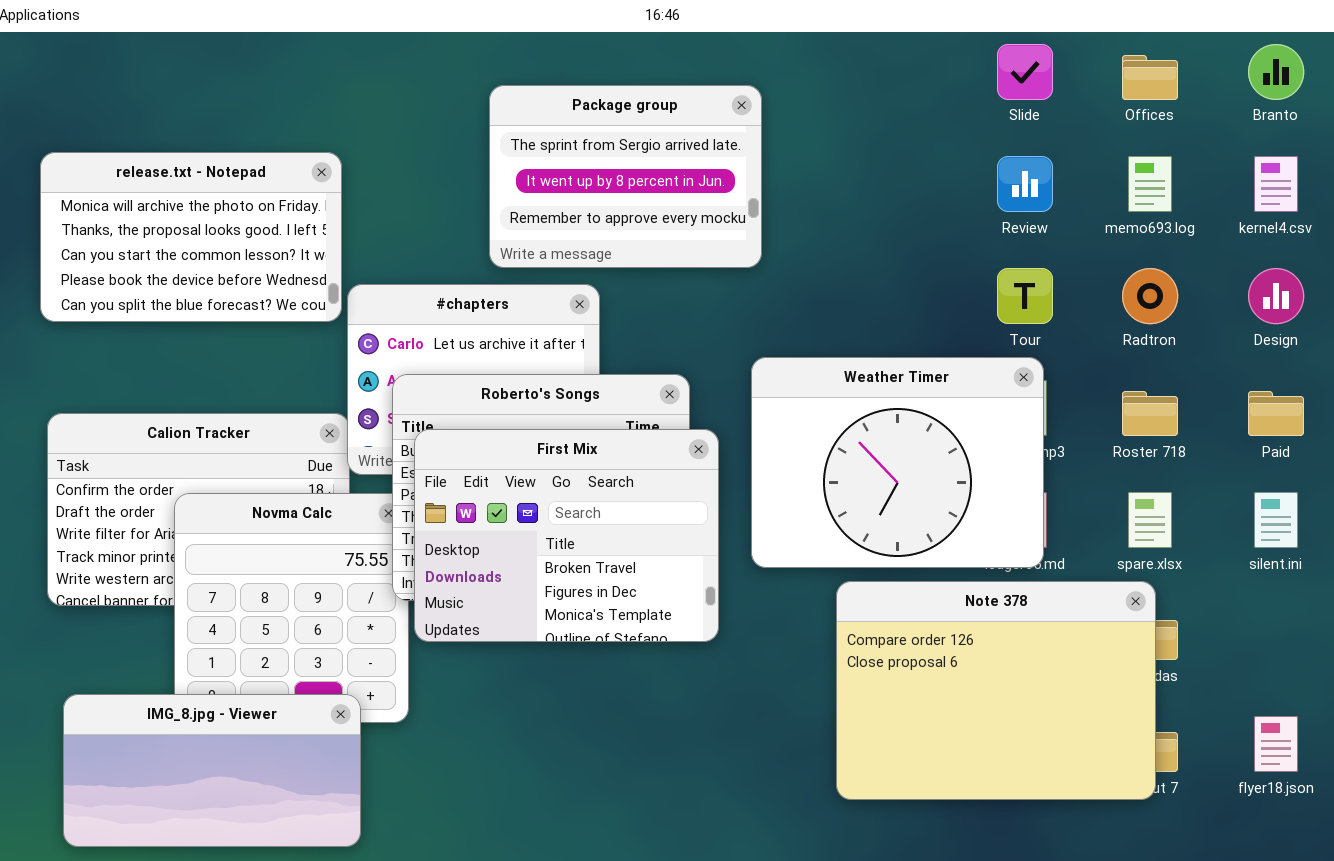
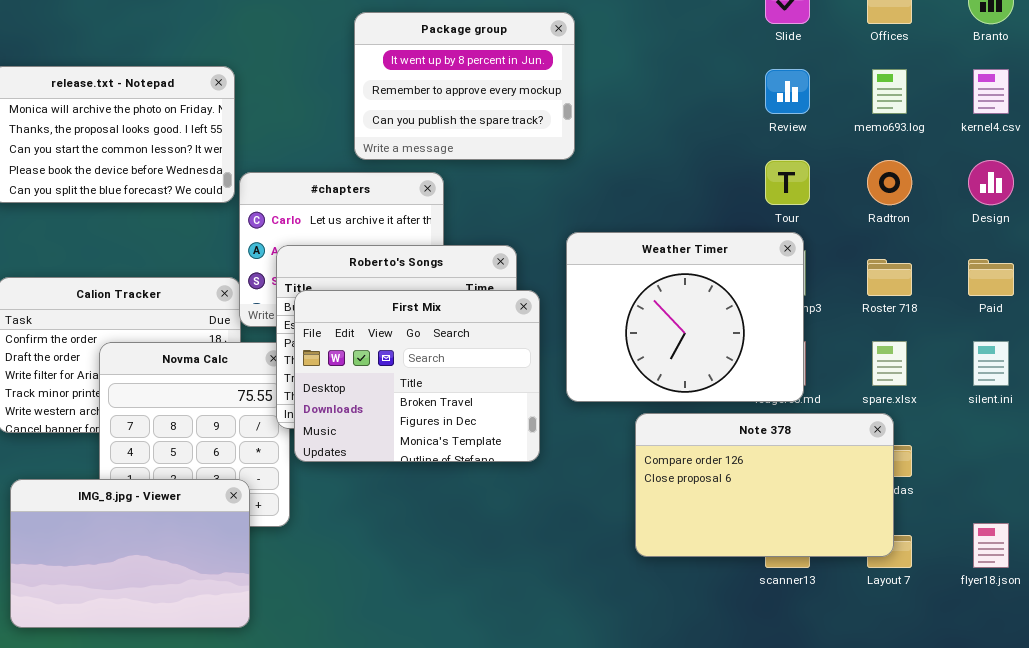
Package group: [489,85,762,268] -> [354,12,575,160], scrolled down 1 row
Note 378: [836,581,1156,800] -> [635,413,894,557], resized
IMG_8.jpg - Viewer: [63,694,361,847] -> [10,479,250,628], resized

